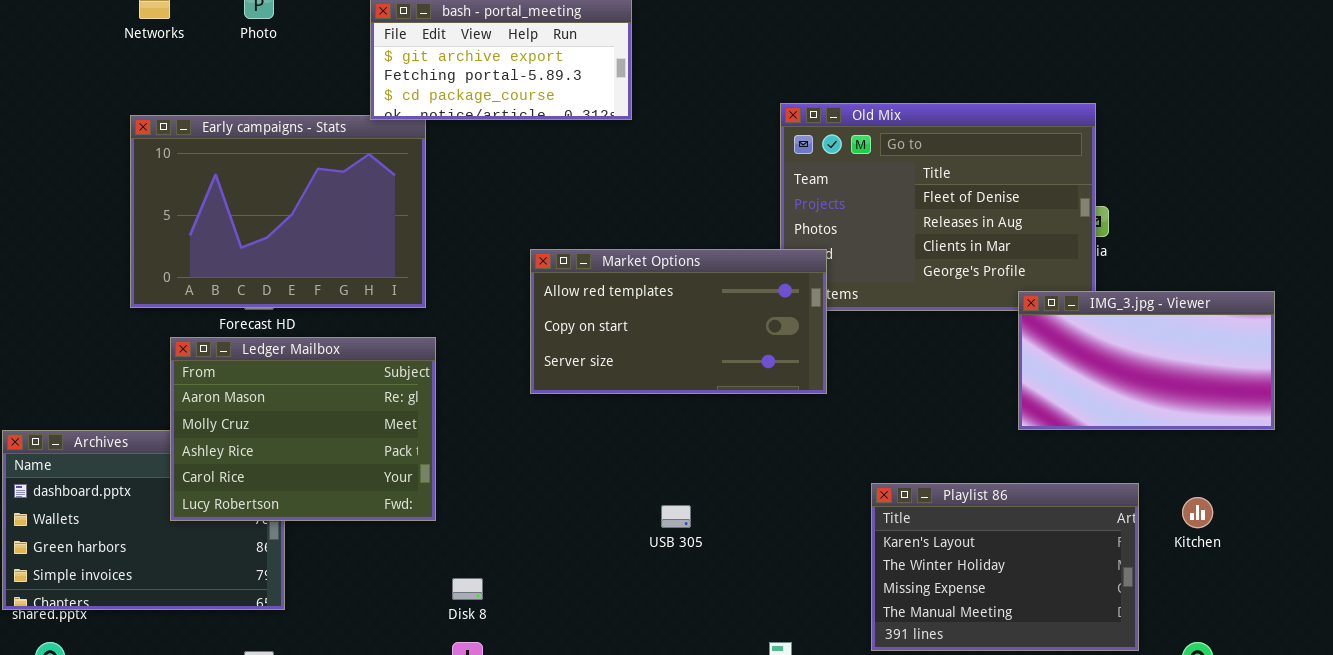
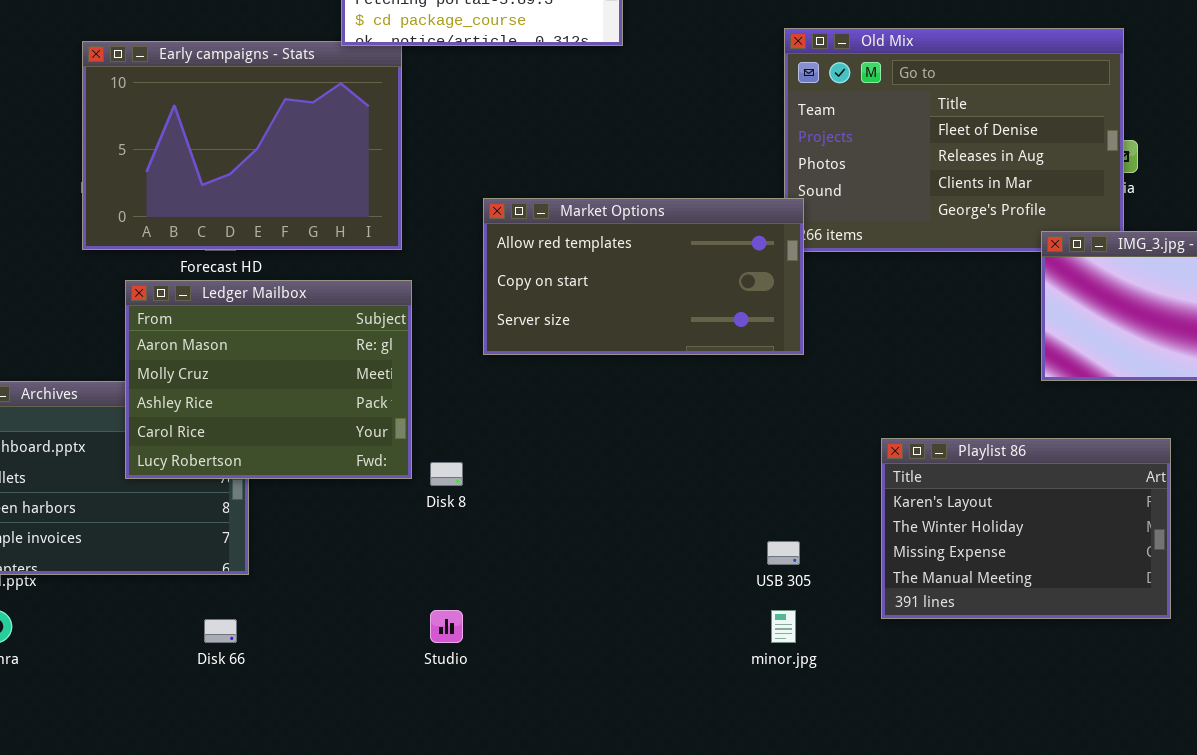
Market Options: [530,249,827,394] -> [483,198,804,355], moved
USB 305: [661,505,691,528] -> [767,541,800,565], moved
Disk 8: [452,578,483,600] -> [430,462,463,486], moved

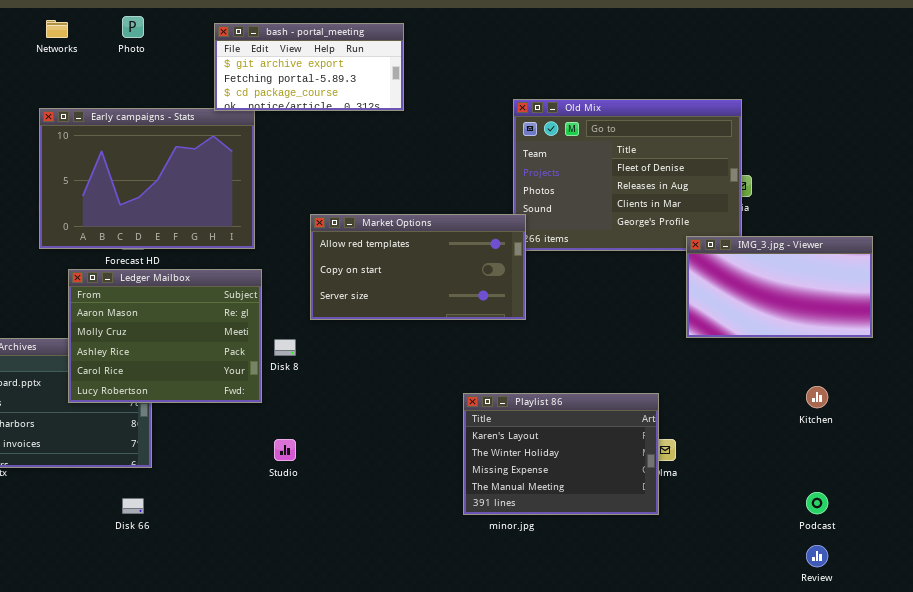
Playlist 86: [881,438,1171,619] -> [463,393,659,515], moved
Disk 8: [430,462,463,486] -> [274,339,296,356], moved
Studio: [430,610,463,643] -> [274,439,296,461], moved

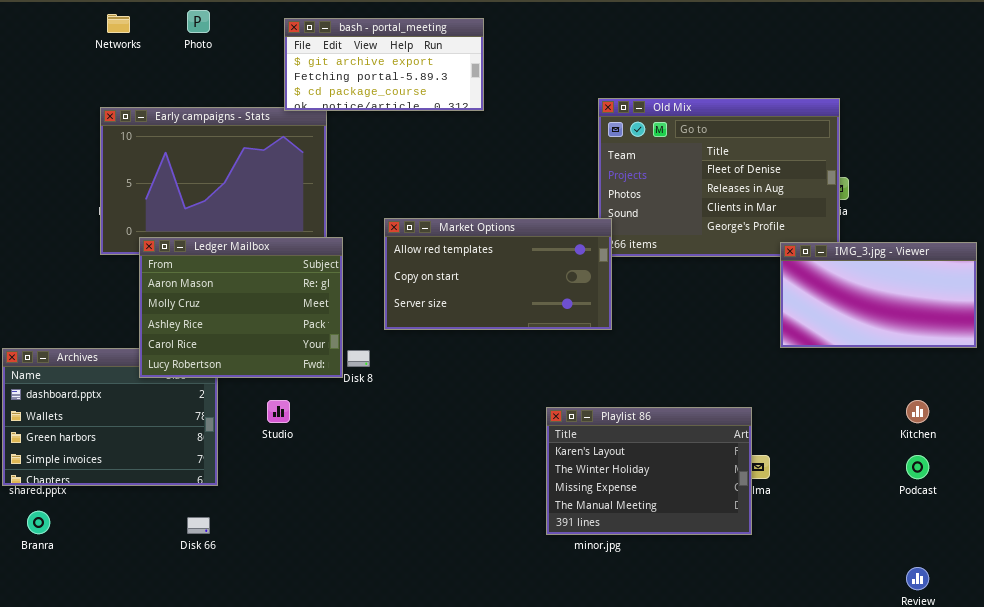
Ledger Mailbox: [68,269,262,403] -> [139,237,343,378], moved
Studio: [274,439,296,461] -> [267,400,290,423], moved
Podcast: [806,492,828,514] -> [906,455,929,479], moved

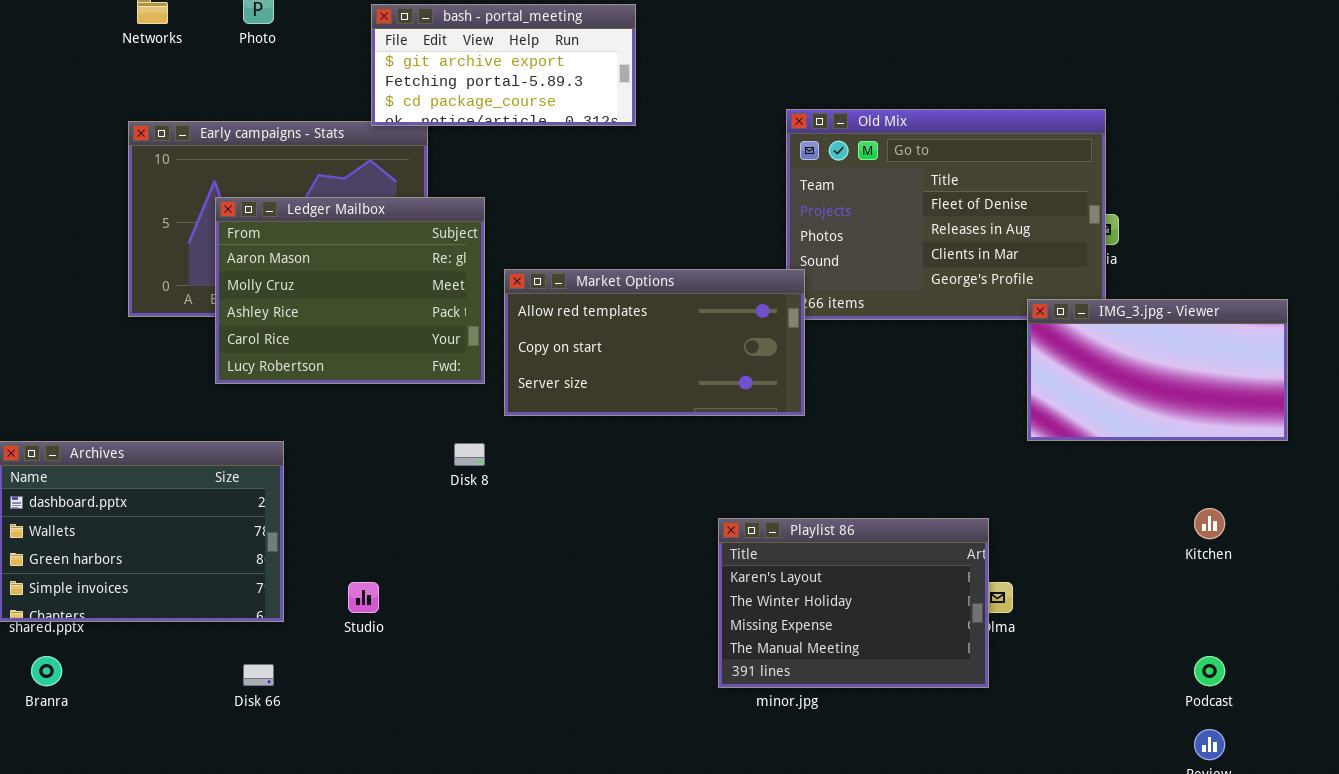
Ledger Mailbox: [139,237,343,378] -> [215,197,485,384], moved
Studio: [267,400,290,423] -> [348,582,379,613], moved
Podcast: [906,455,929,479] -> [1194,656,1225,686], moved

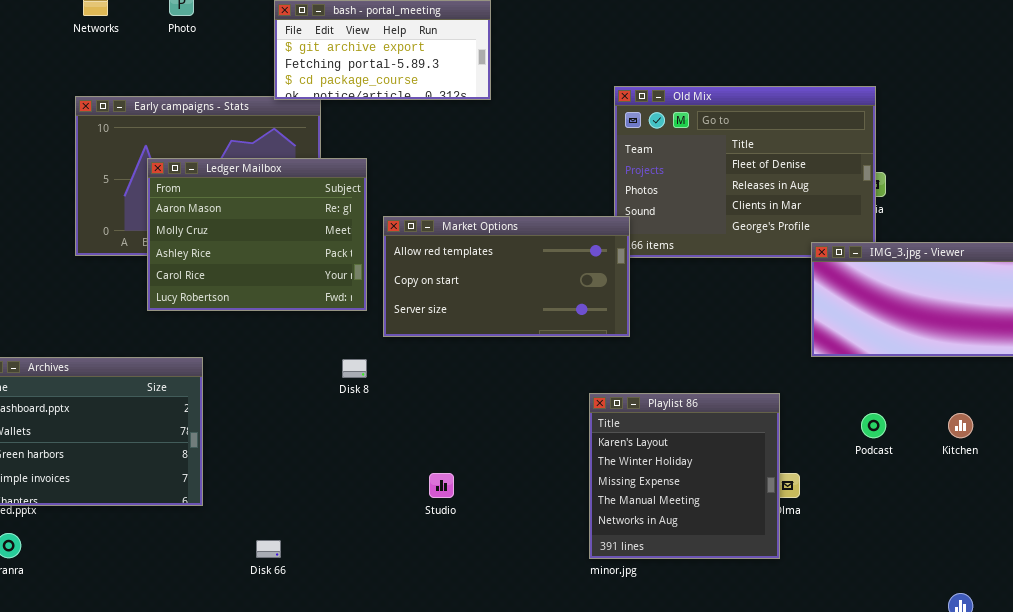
Playlist 86: [718,518,989,688] -> [589,393,780,559], resized
Studio: [348,582,379,613] -> [429,473,454,498], moved
Podcast: [1194,656,1225,686] -> [861,413,886,438], moved
Disk 66: [243,664,274,686] -> [256,540,281,558], moved

